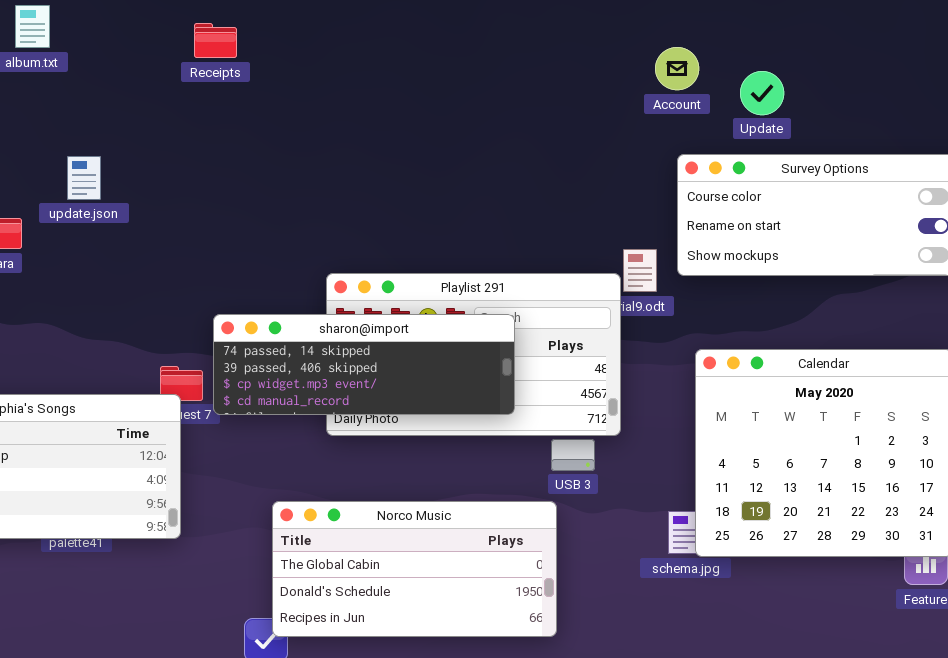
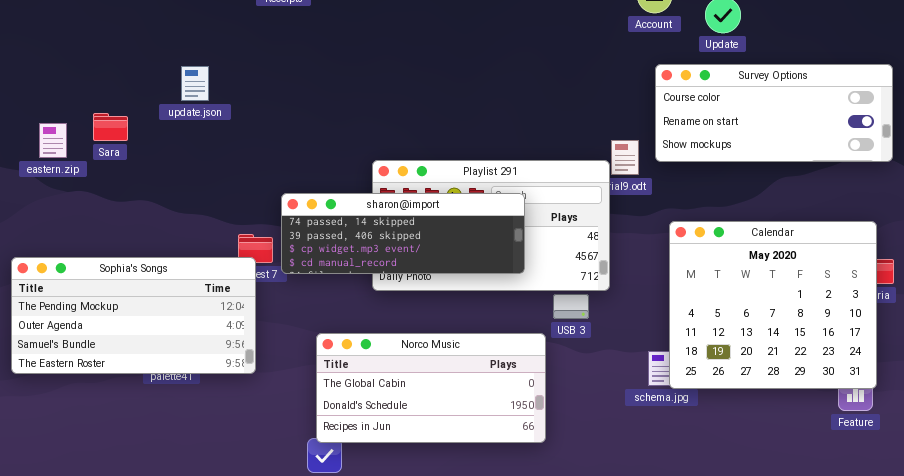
update.json: [67,156,101,200] -> [181,66,209,101], moved
Norco Music: [272,501,557,637] -> [316,333,546,443], moved

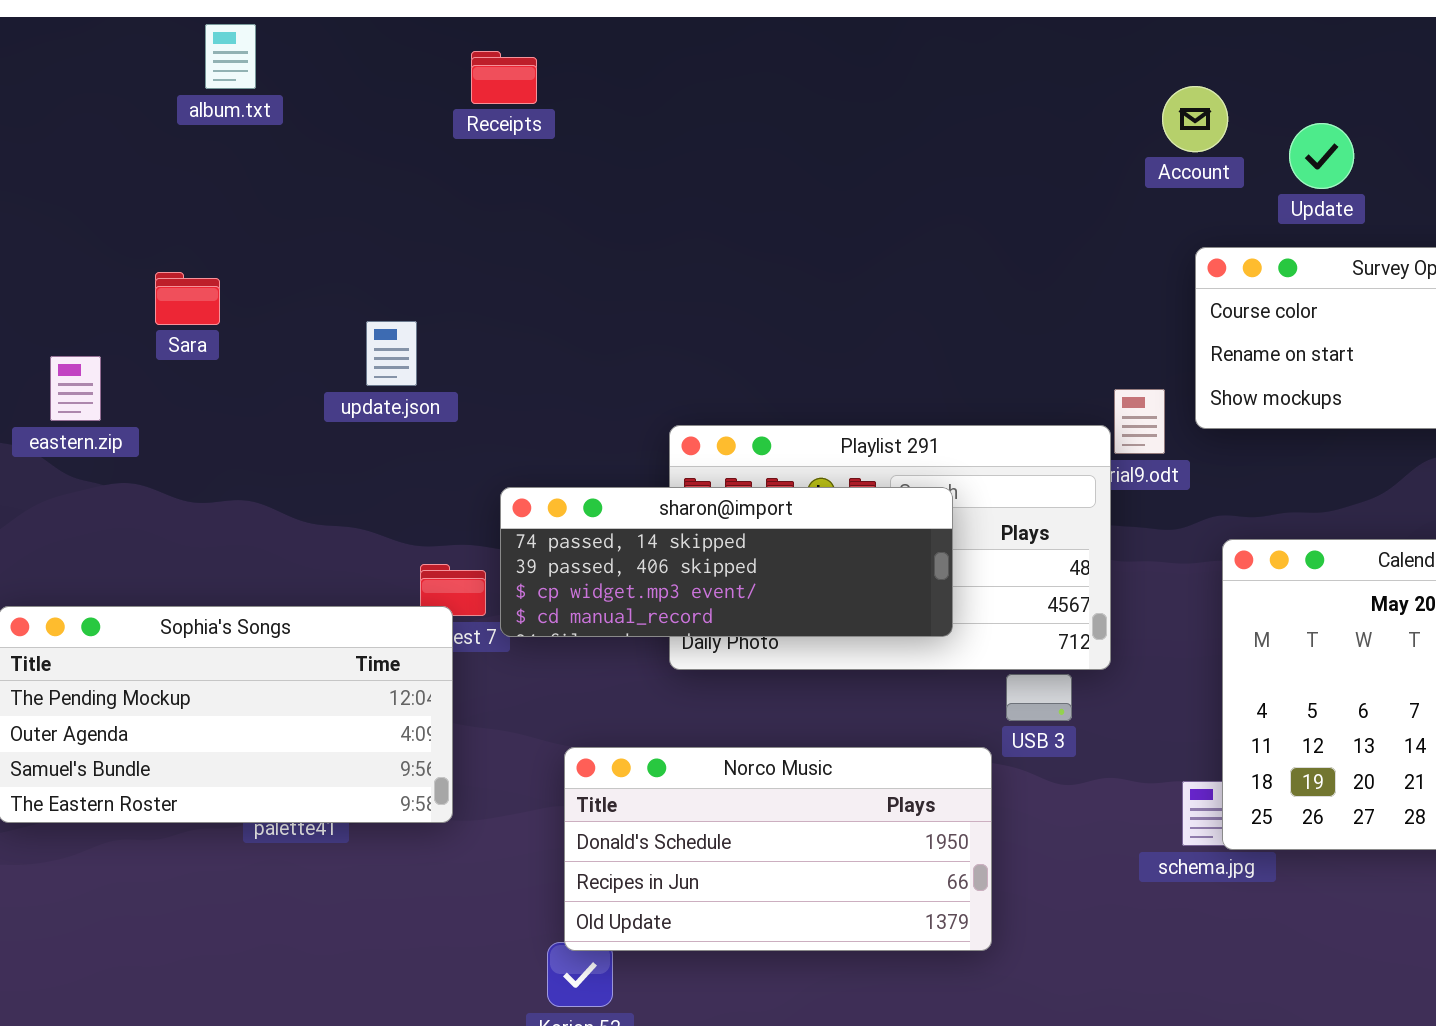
update.json: [181,66,209,101] -> [366,321,417,386], moved
Sara: [93,113,128,141] -> [155,272,220,325], moved
Norco Music: [316,333,546,443] -> [564,747,992,951], scrolled down 1 row

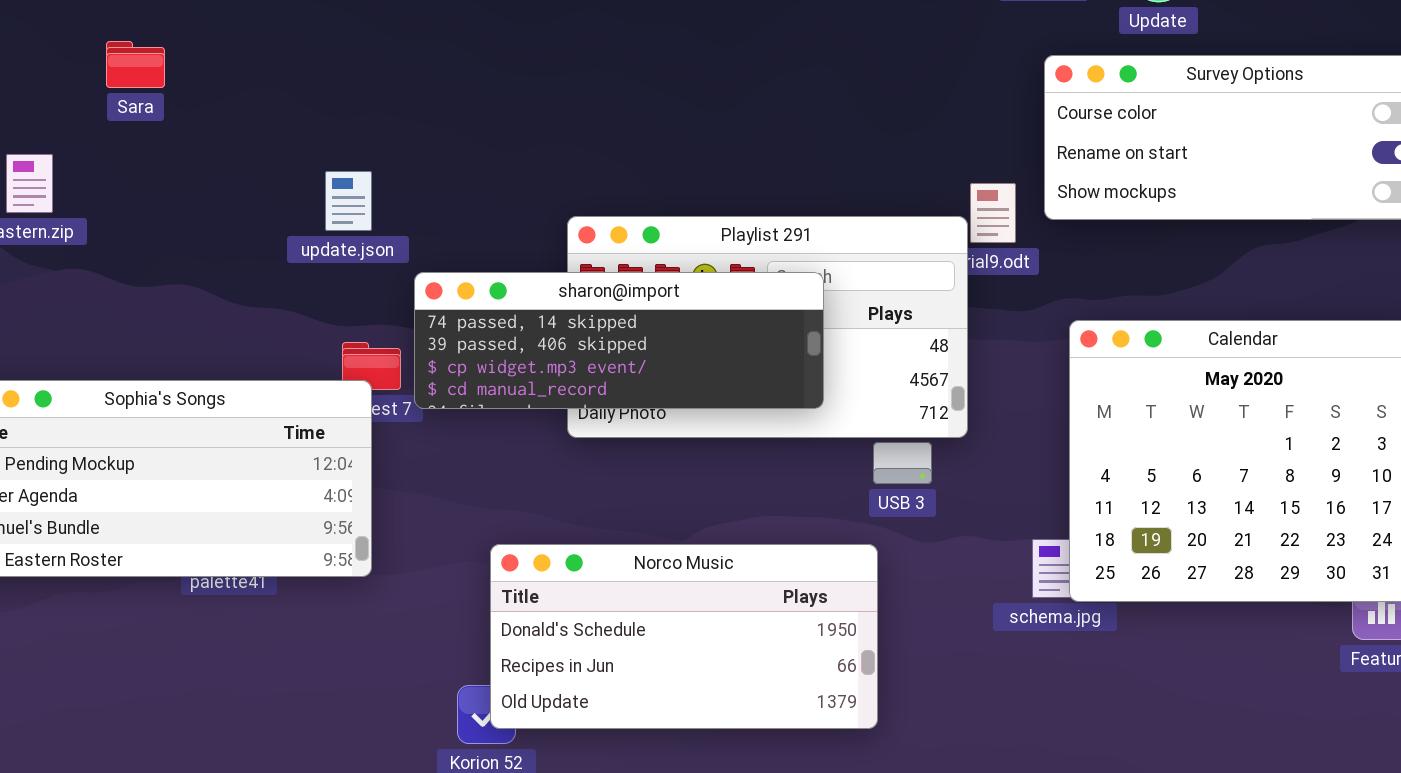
Sara: [155,272,220,325] -> [106,41,165,88], moved
update.json: [366,321,417,386] -> [325,171,372,231], moved
Norco Music: [564,747,992,951] -> [490,544,878,729], moved

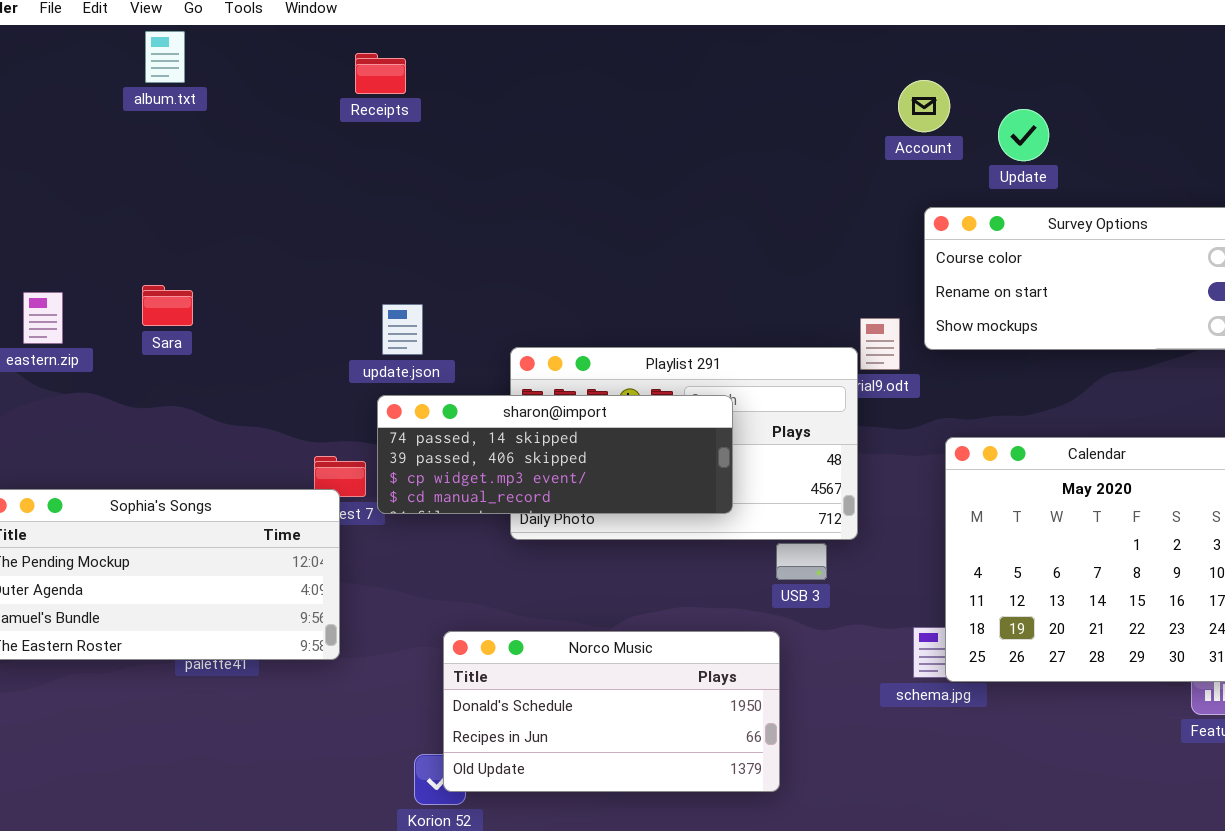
Sara: [106,41,165,88] -> [142,285,193,326], moved
update.json: [325,171,372,231] -> [382,304,423,355], moved

